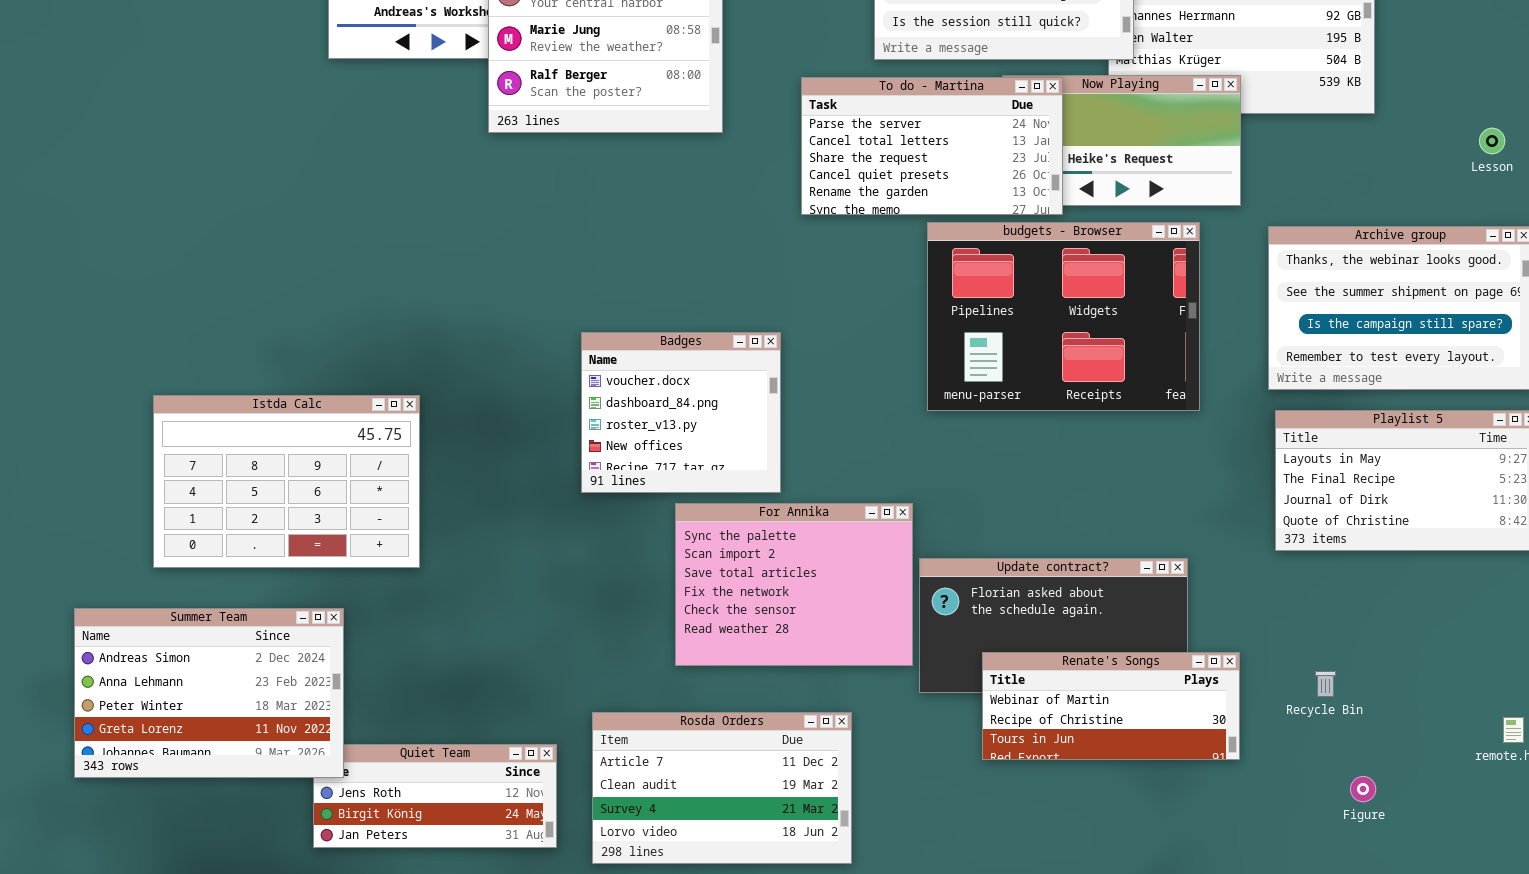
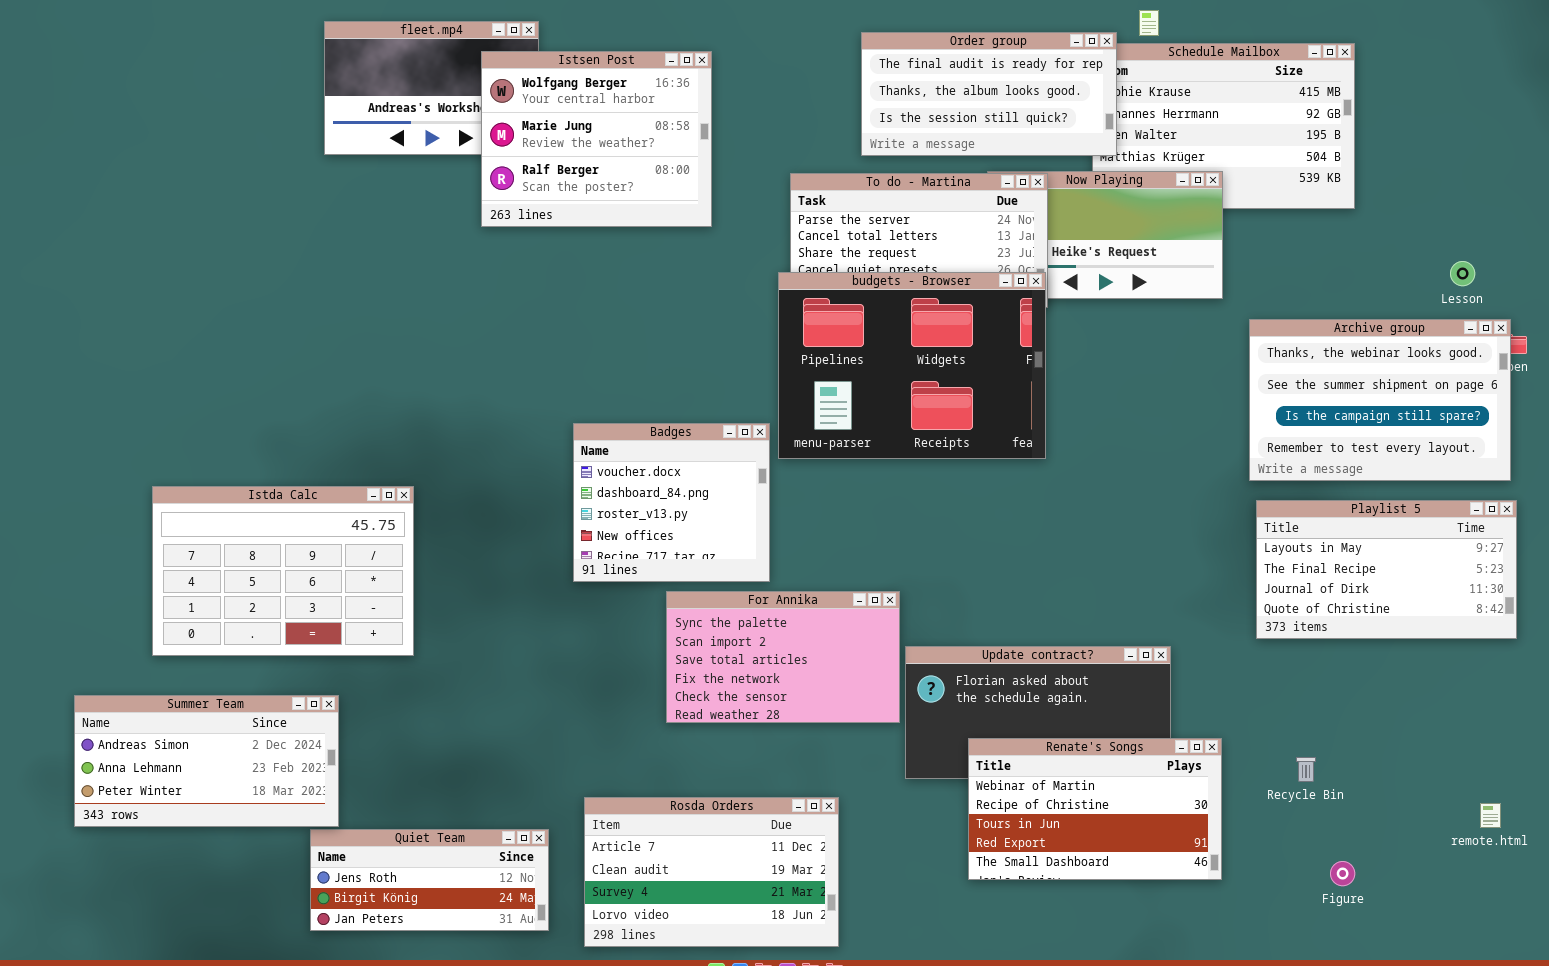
Lesson: [1479,128,1505,154] -> [1450,261,1475,286], moved
budgets - Browser: [927,222,1200,411] -> [778,272,1046,459], moved
For Annika: [675,503,913,666] -> [666,591,900,723], resized
Summer Team: [74,608,344,778] -> [74,695,339,827], resized
Renate's Songs: [982,652,1240,760] -> [968,738,1222,880], resized

